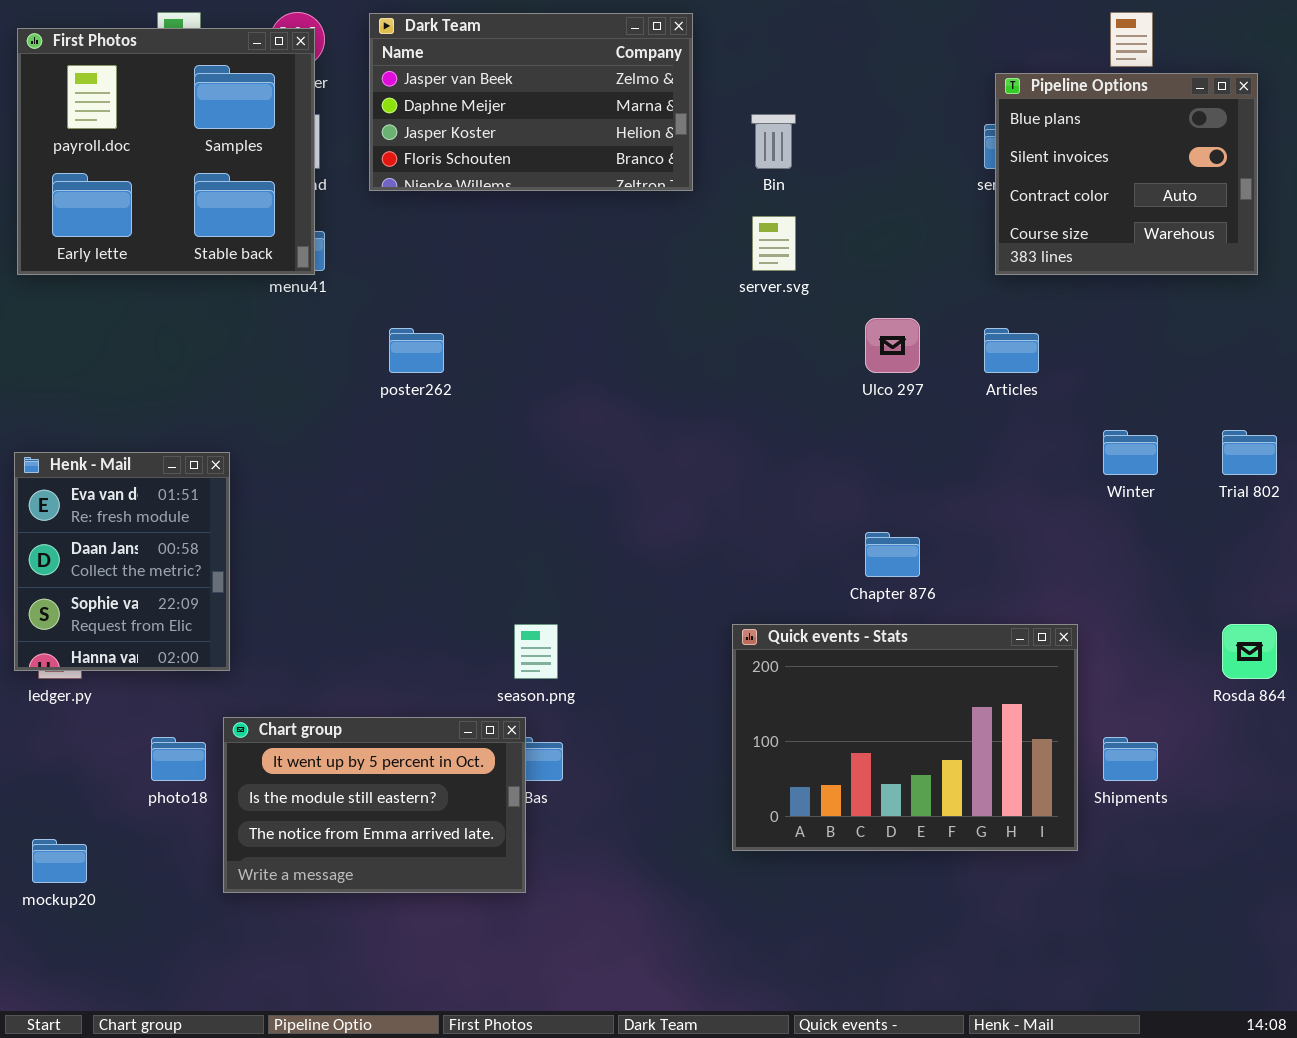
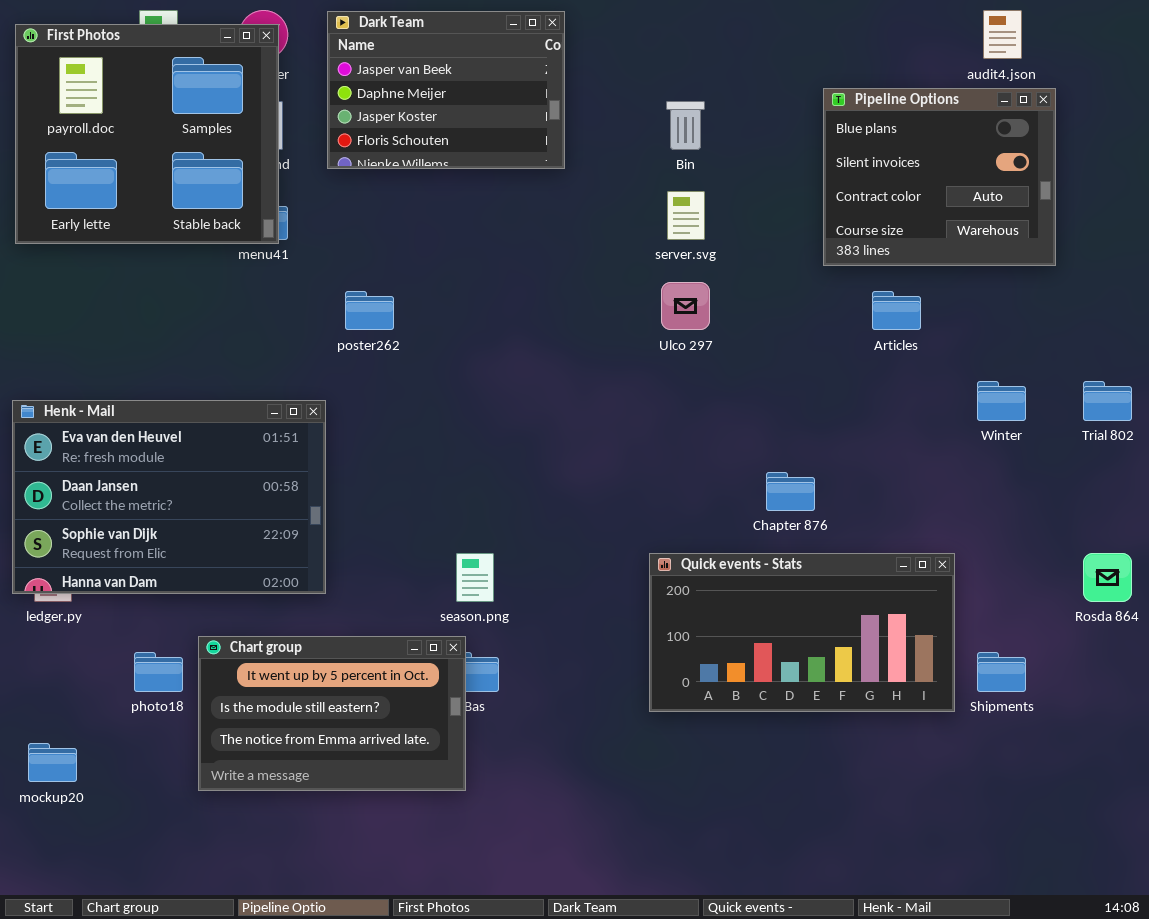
Dark Team: [369,13,693,191] -> [327,11,565,169], resized
Pipeline Options: [995,73,1258,275] -> [823,88,1056,266], moved
Ulco 297: [865,318,920,373] -> [661,282,710,330], moved
Henk - Mail: [14,452,230,671] -> [12,400,326,594], resized
Quick events - Stats: [732,624,1078,851] -> [649,553,955,712], resized

